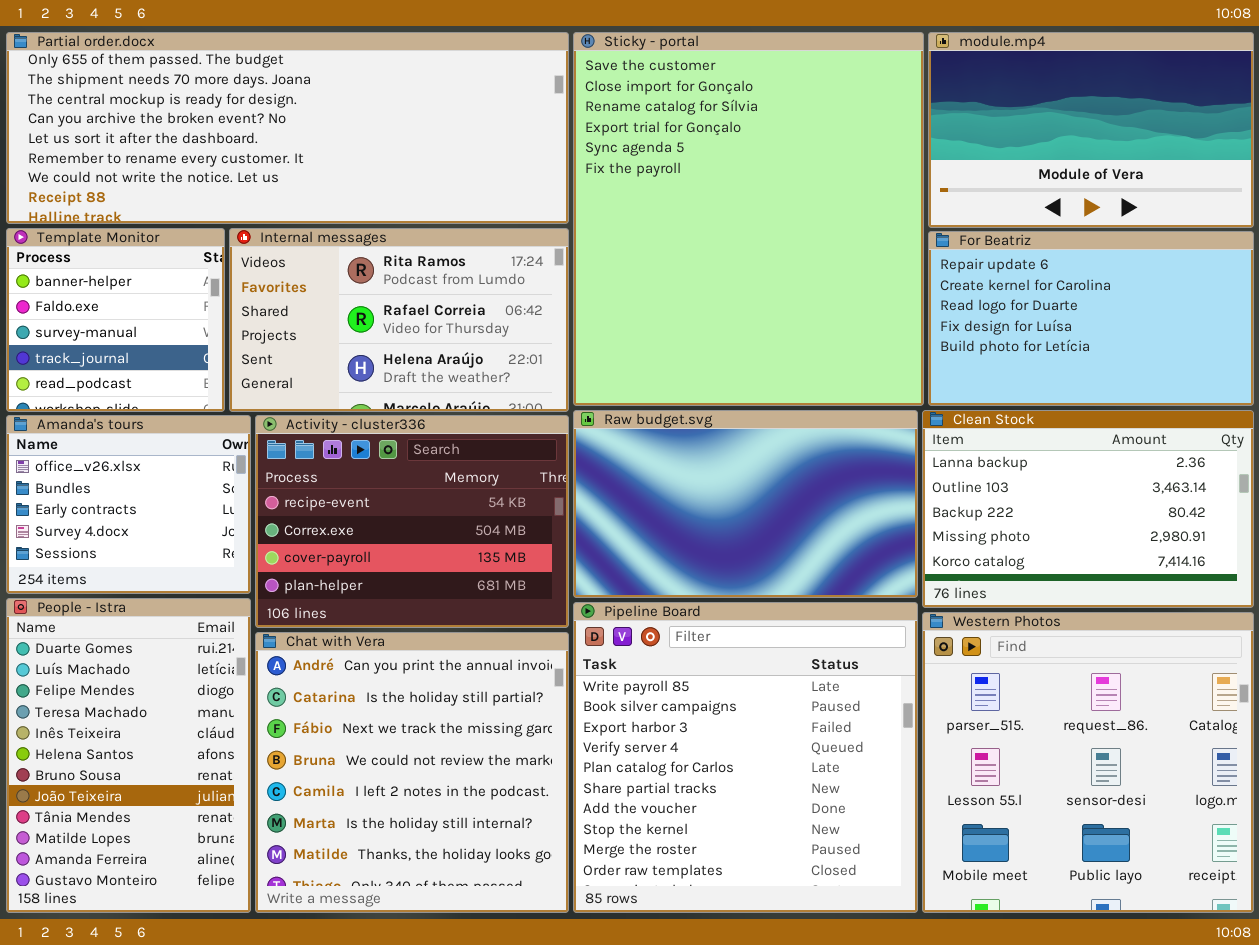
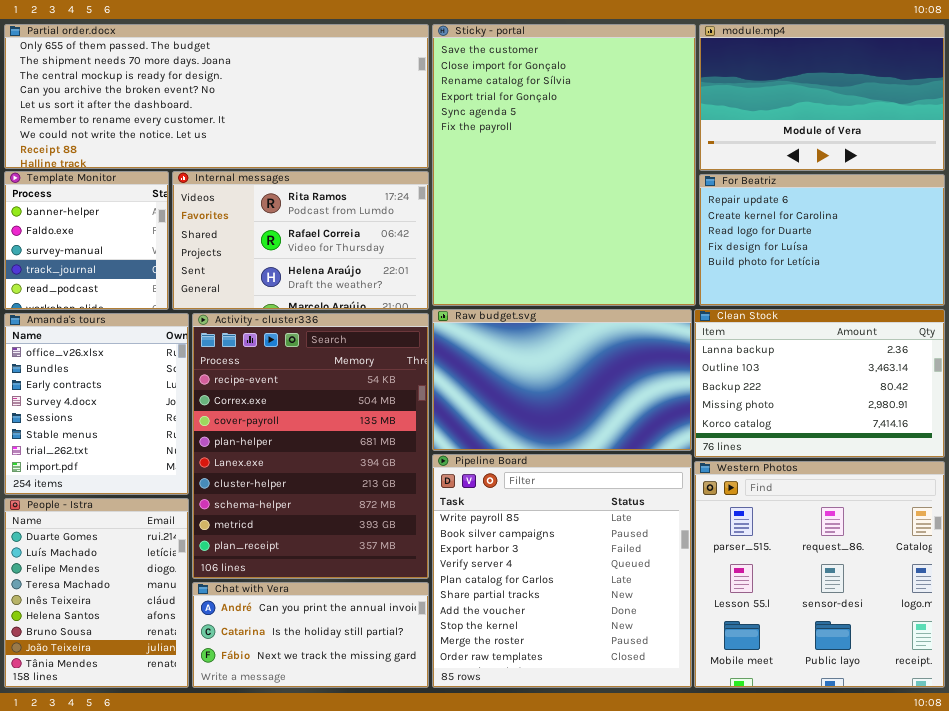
Amanda's tours: [6,415,251,594] -> [4,313,189,495], resized
Activity - cluster336: [255,415,569,628] -> [192,313,429,579], resized
People - Istra: [6,598,251,913] -> [4,498,189,688], resized
Chat with Vera: [255,632,569,913] -> [192,582,429,688], resized

